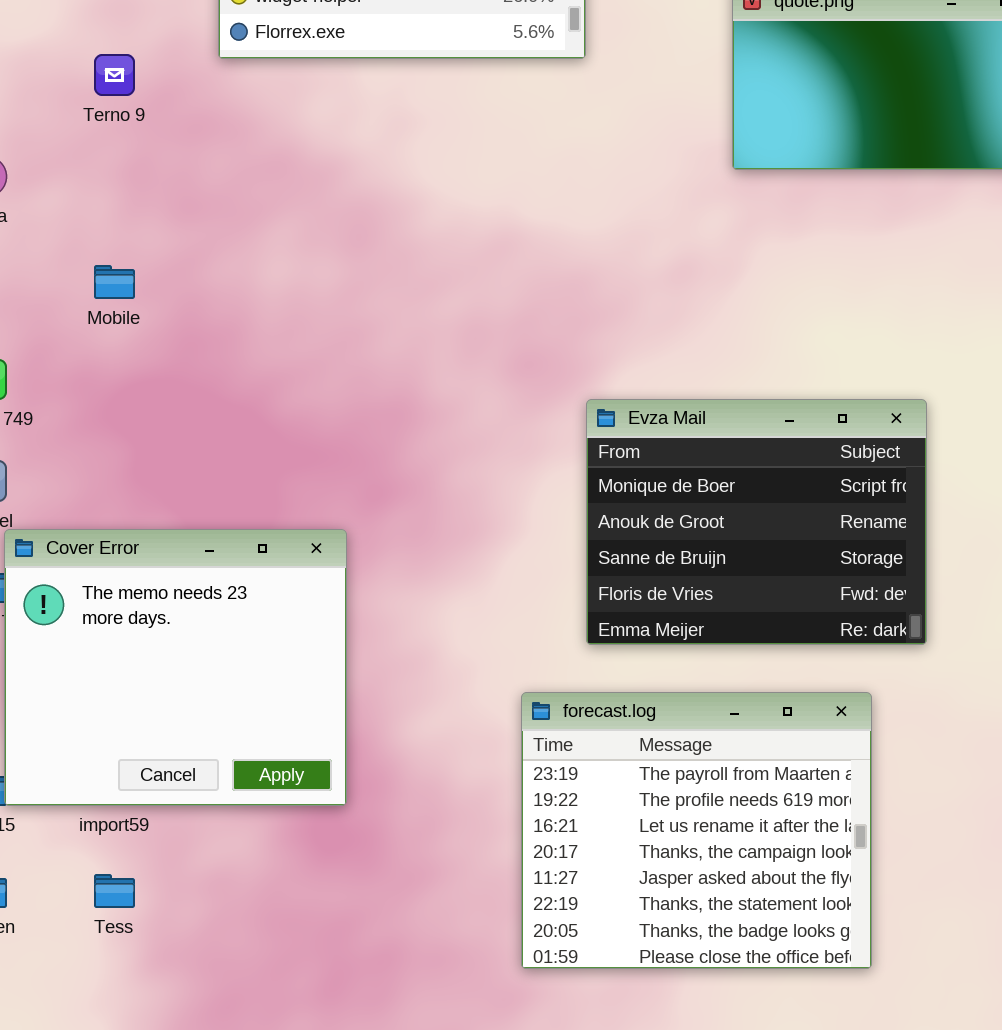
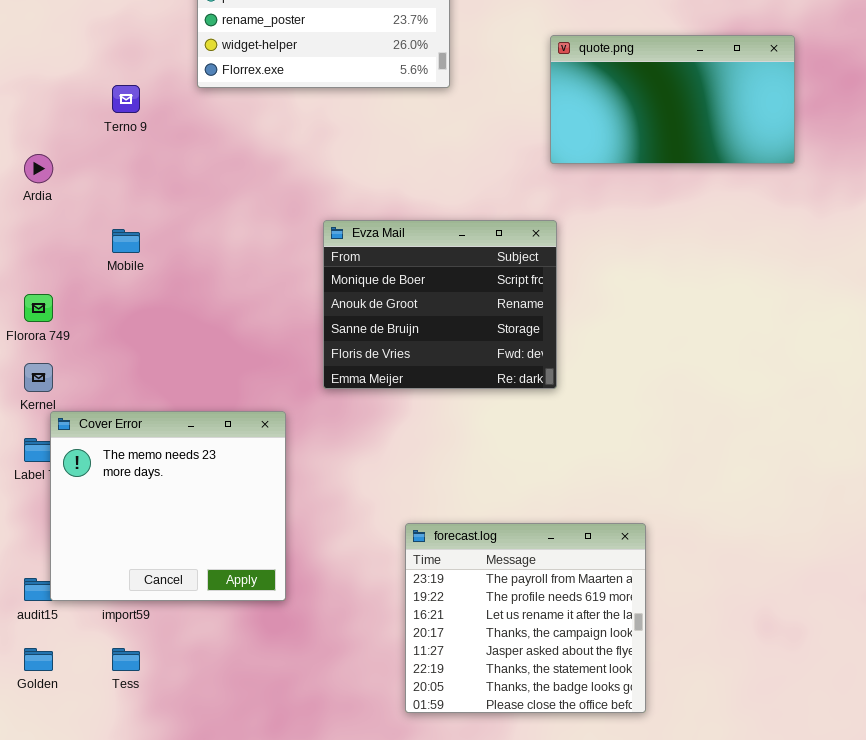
Evza Mail: [586,399,927,645] -> [323,220,557,389], moved

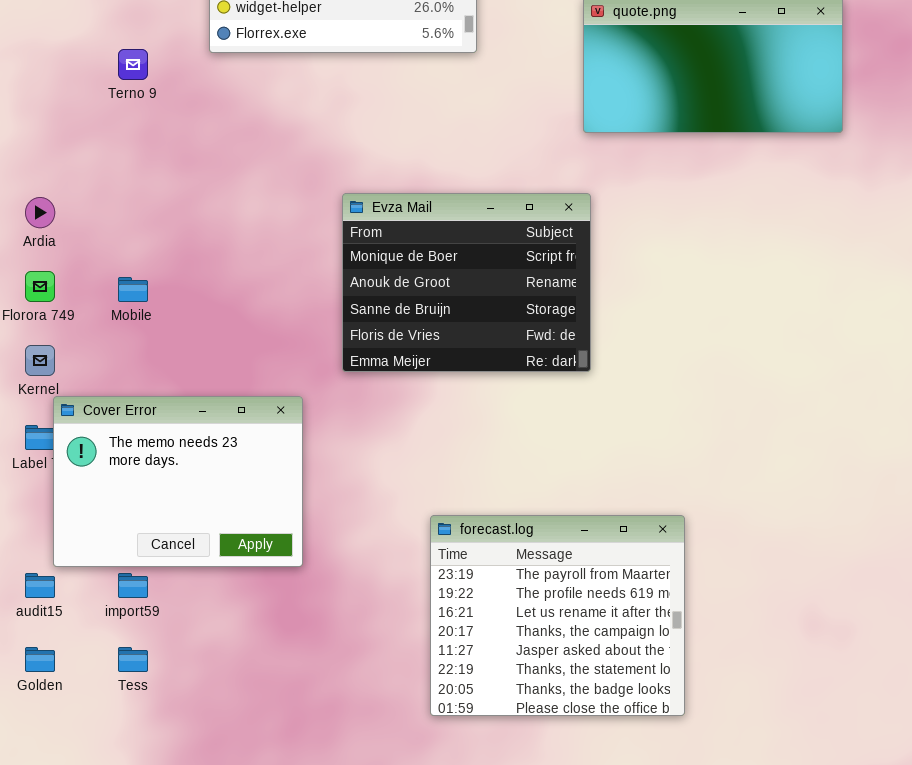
Ardia: [24,154,53,183] -> [25,197,55,228], moved
Mobile: [112,229,140,253] -> [118,277,148,302], moved
Cover Error: [50,411,286,601] -> [53,396,303,567], resized

